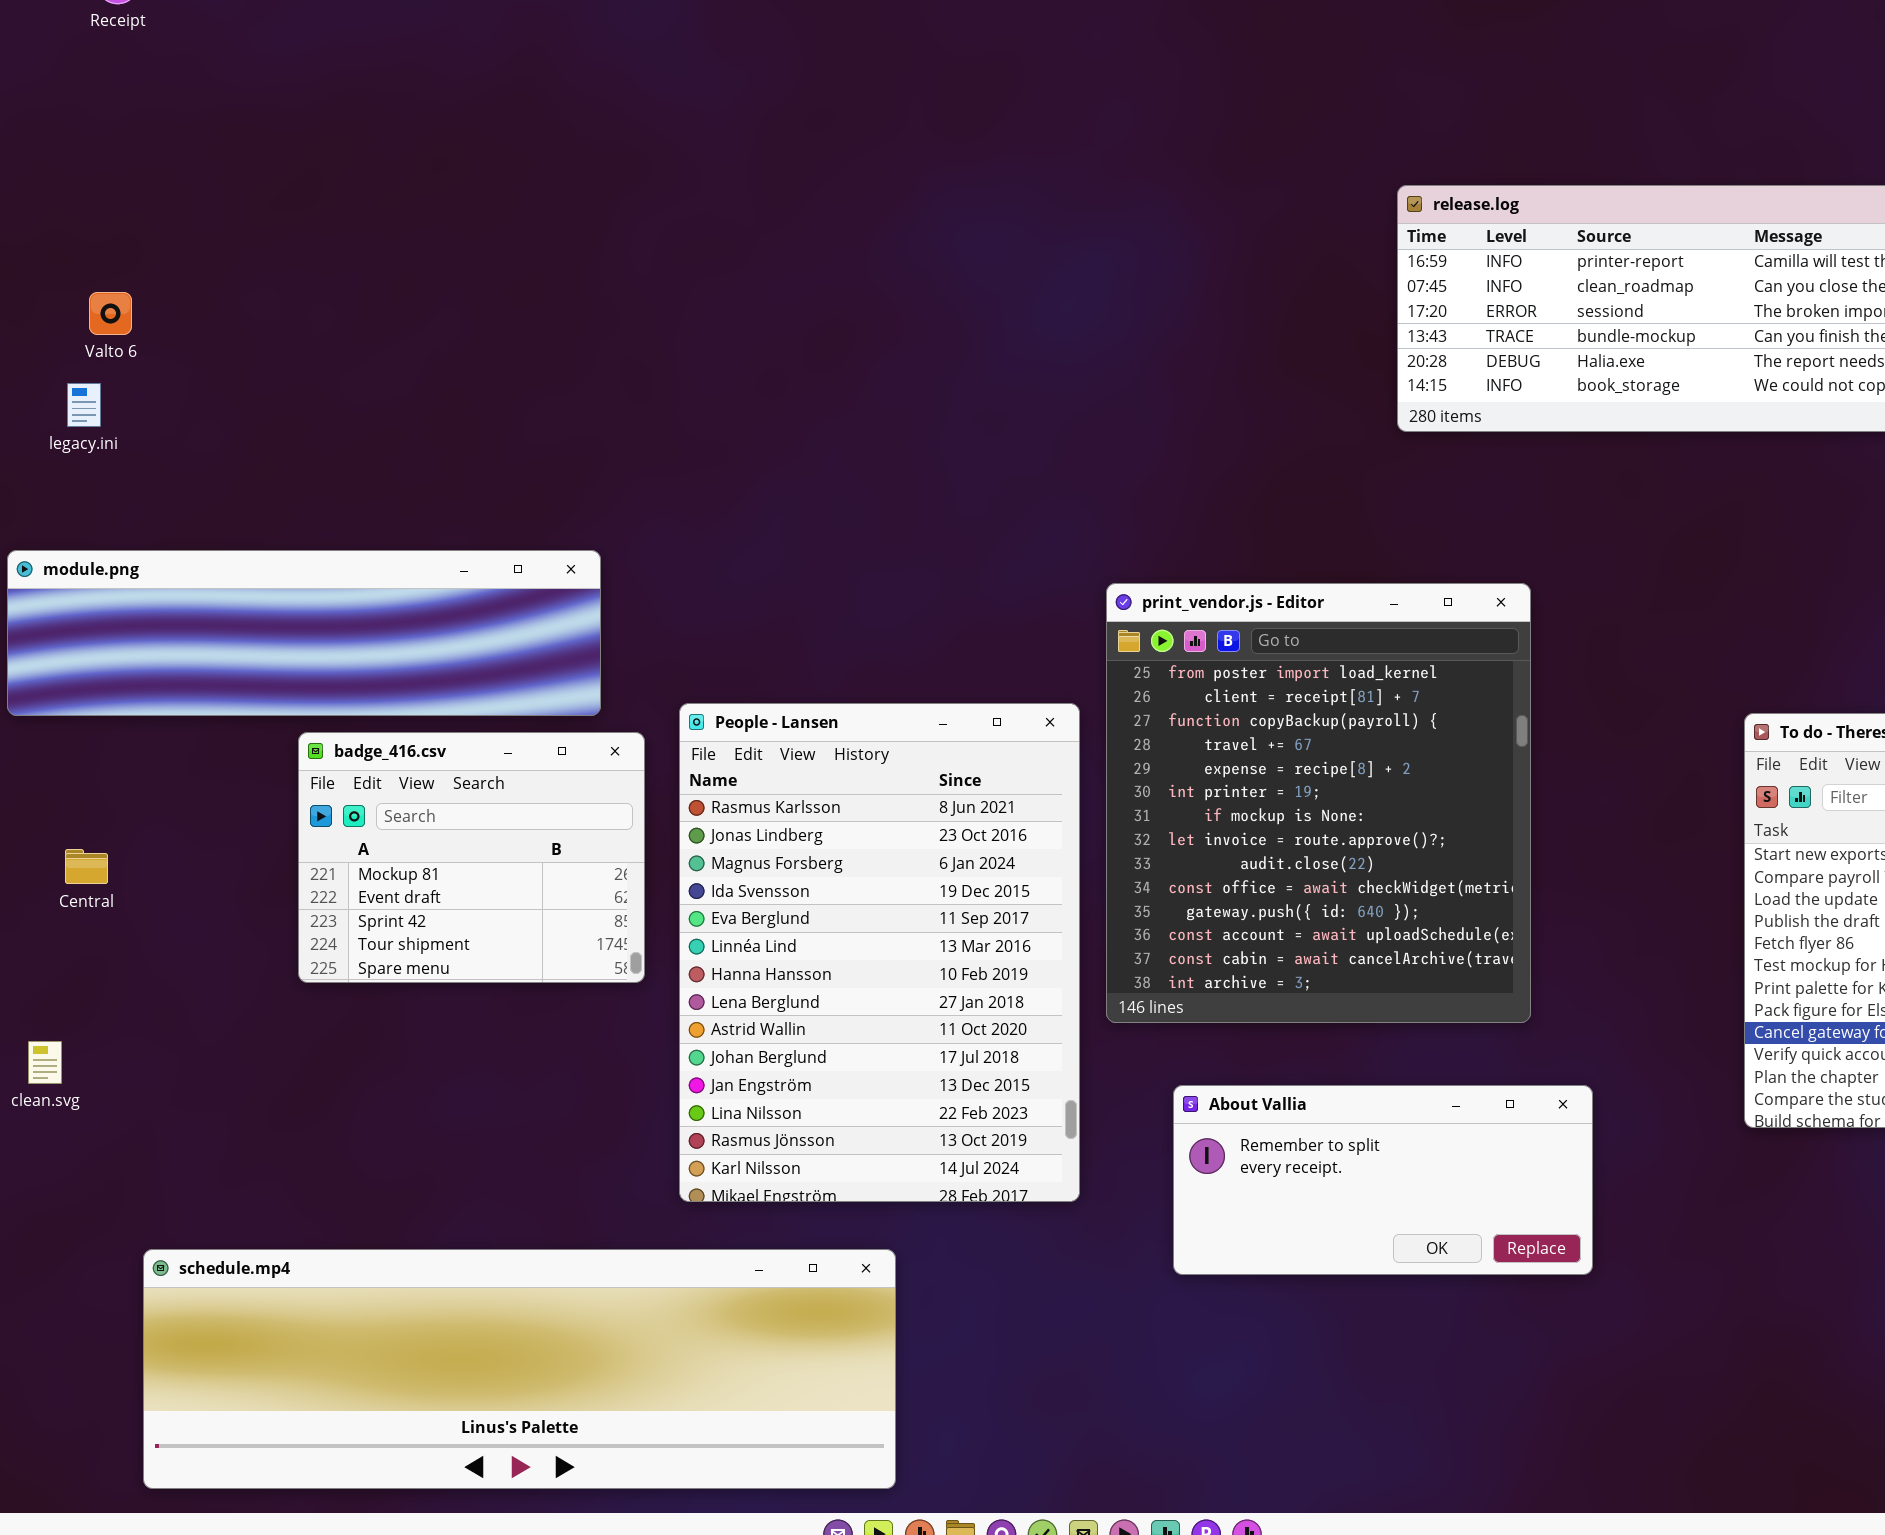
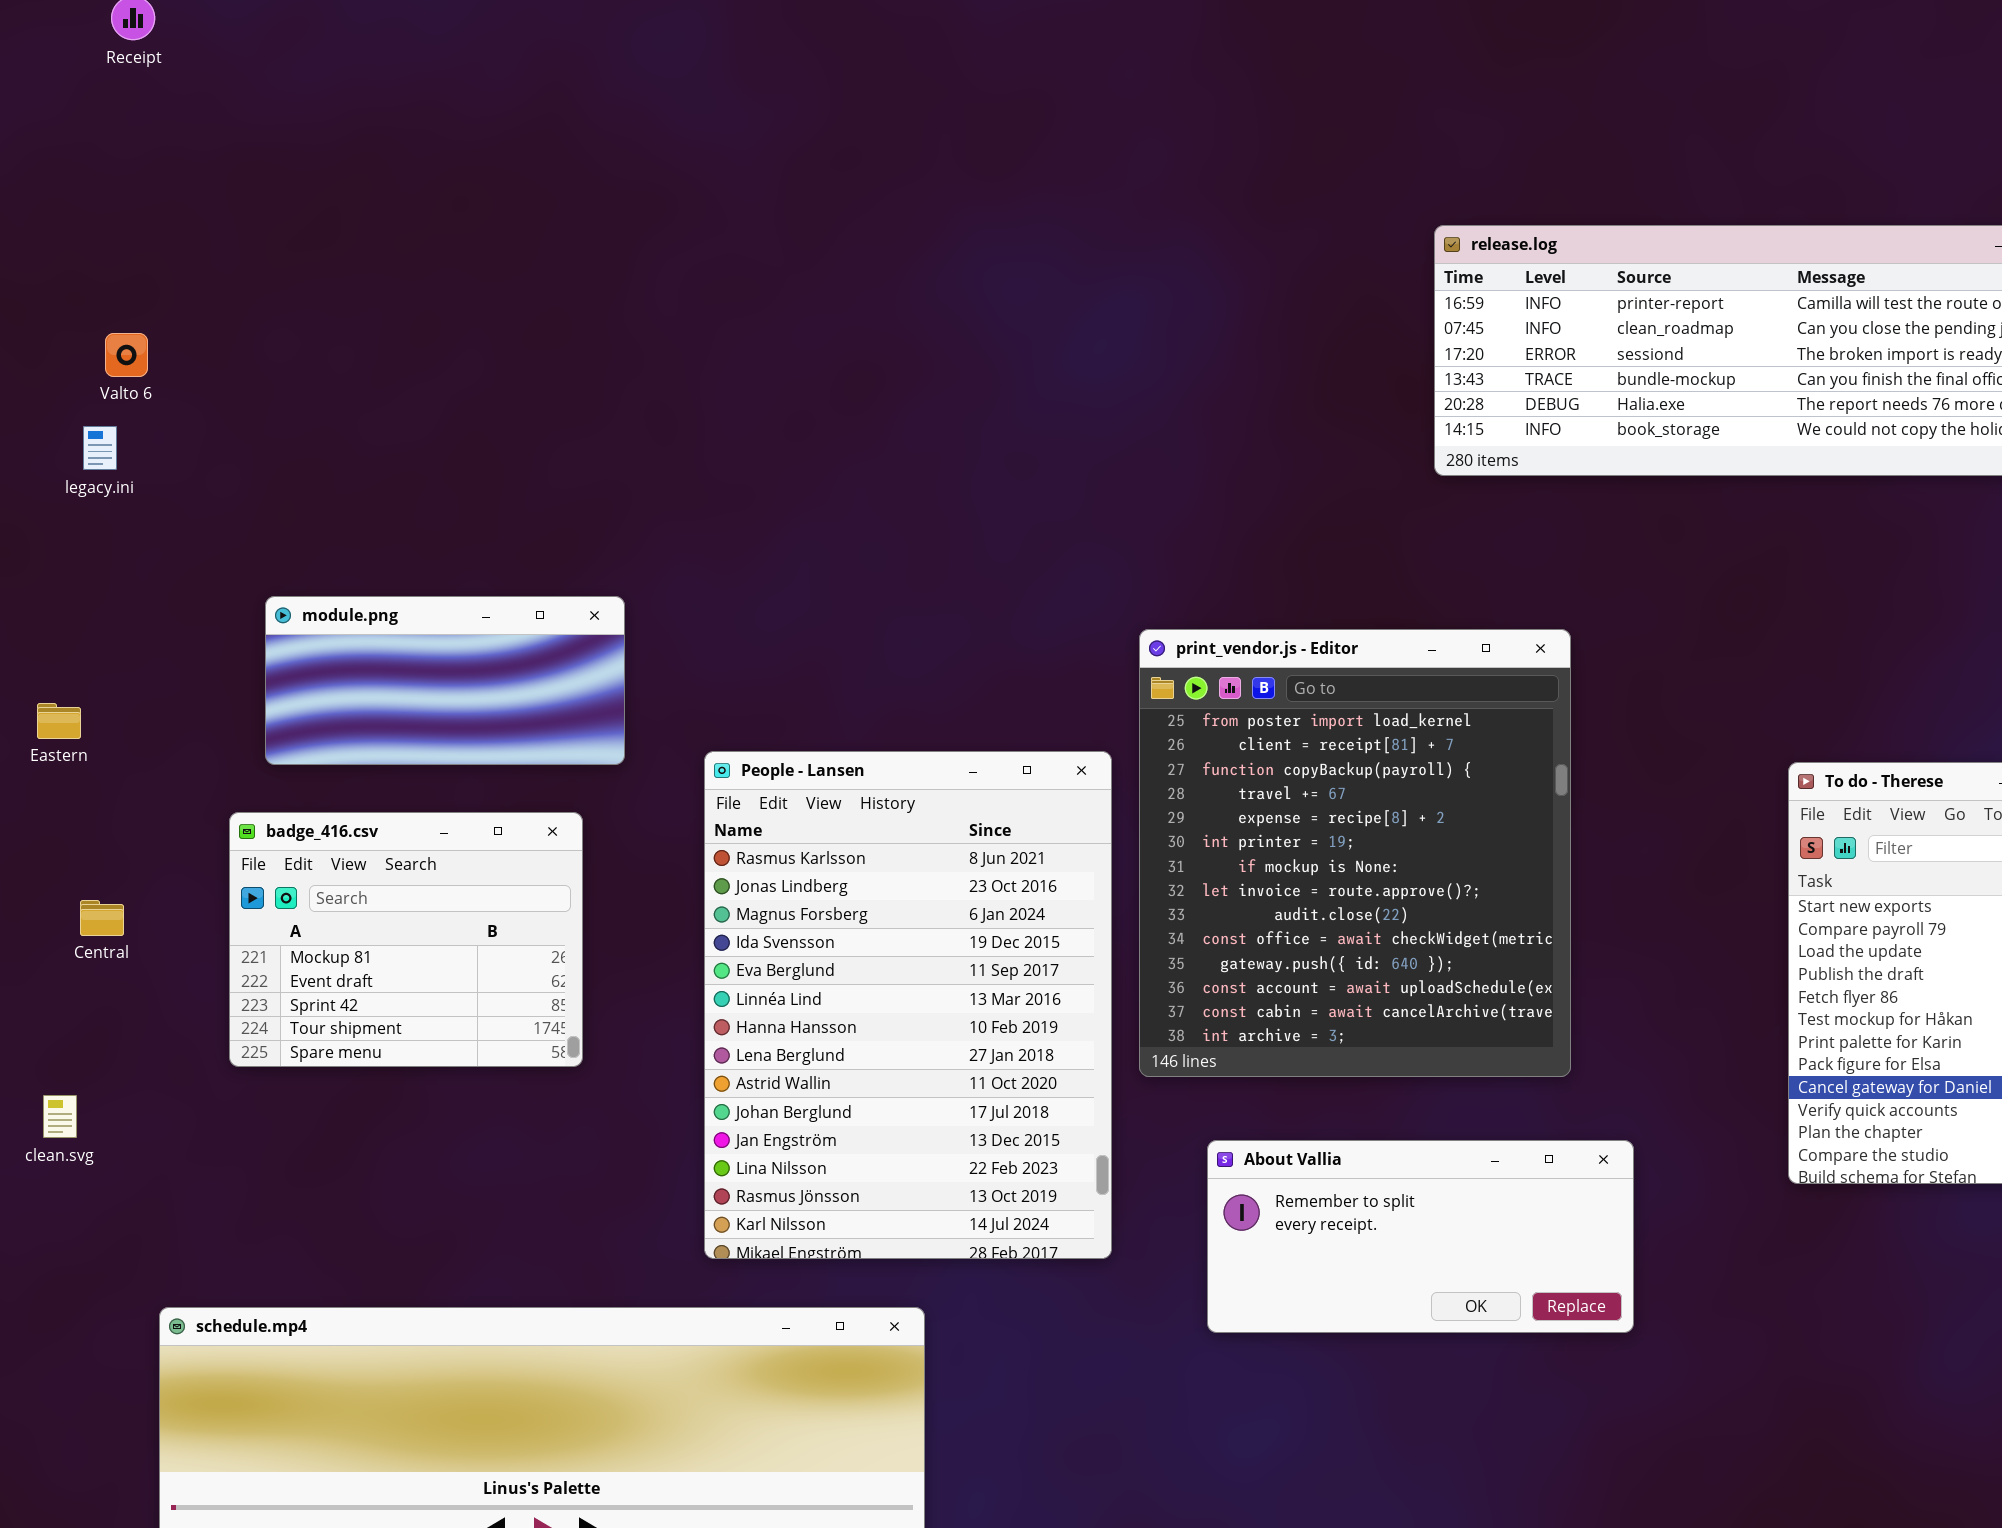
module.png: [7,550,601,716] -> [265,596,625,765], resized
badge_416.csv: [298,732,645,983] -> [229,812,583,1067], moved

